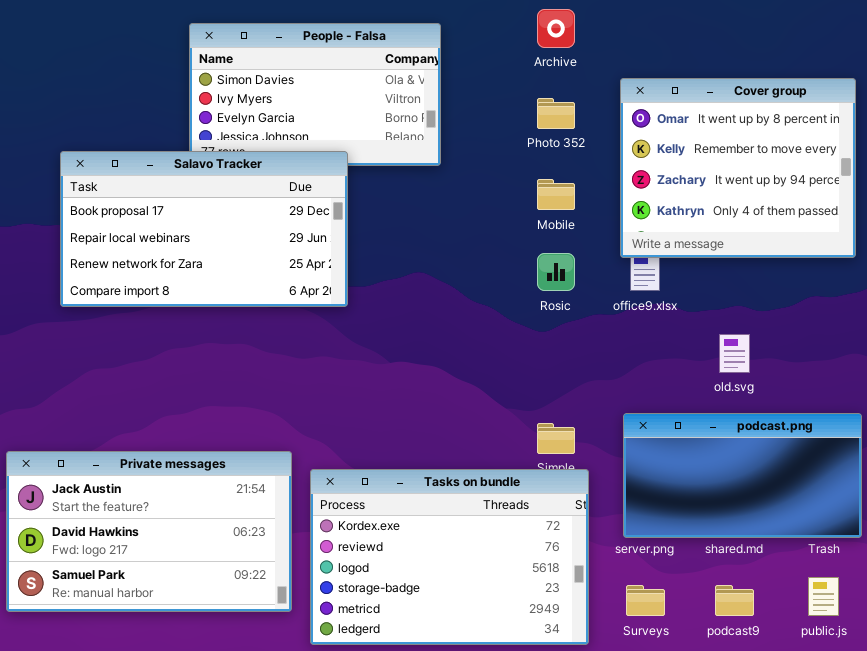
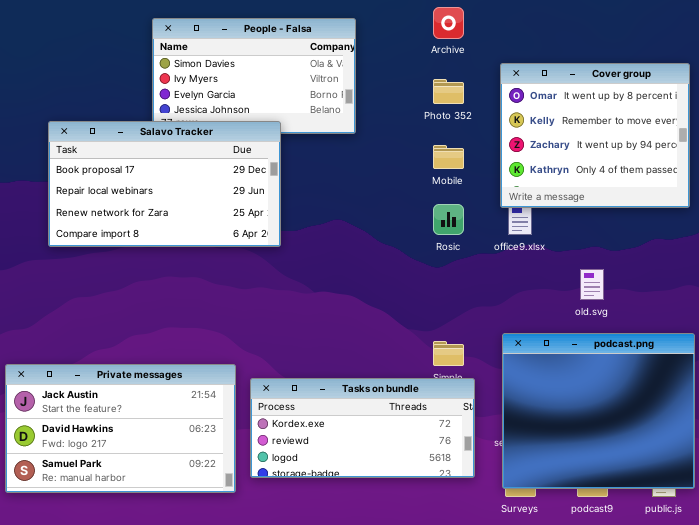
podcast.png: [623,413,862,538] -> [502,333,695,489], resized
Tasks on bundle: [310,469,589,645] -> [250,378,475,478], resized

